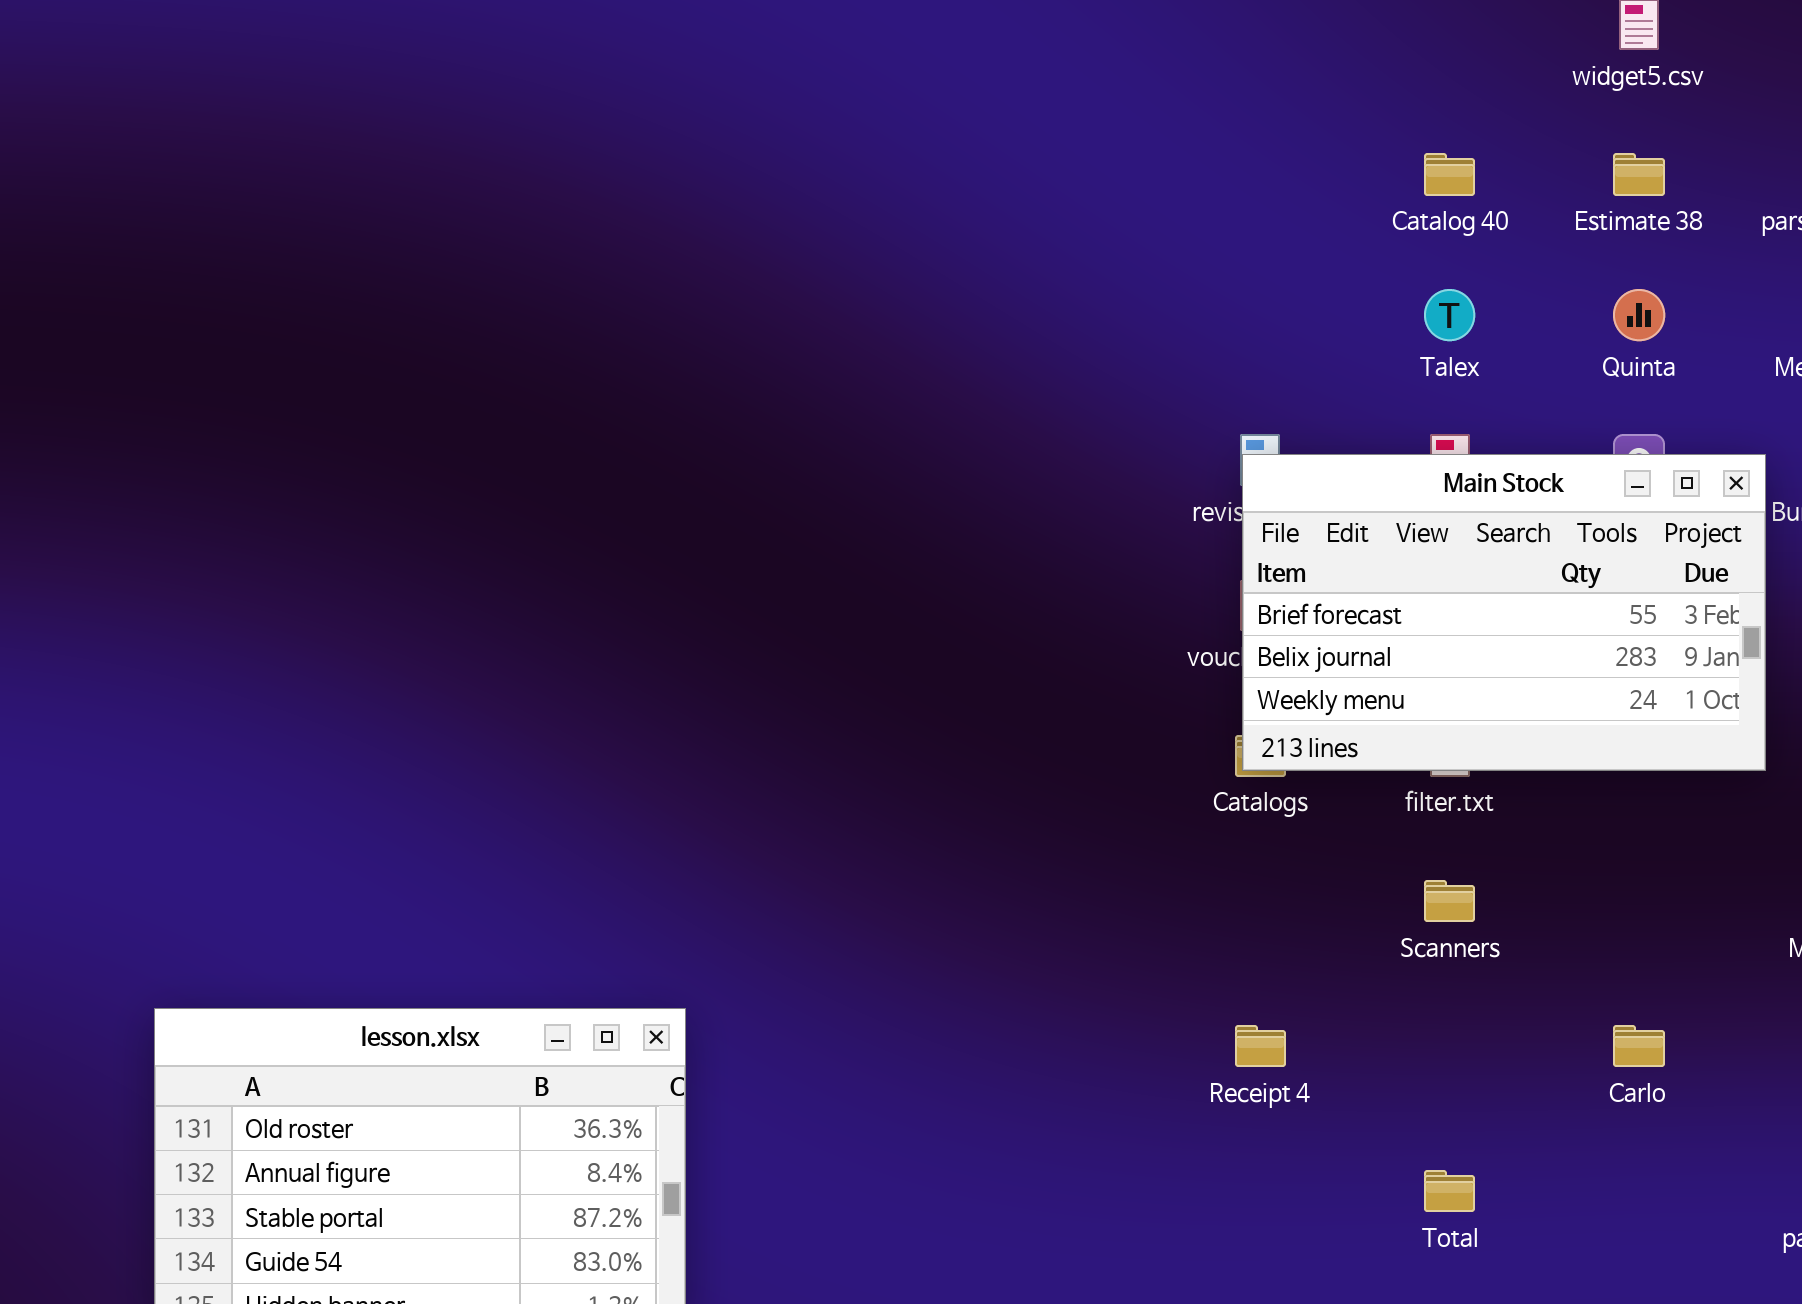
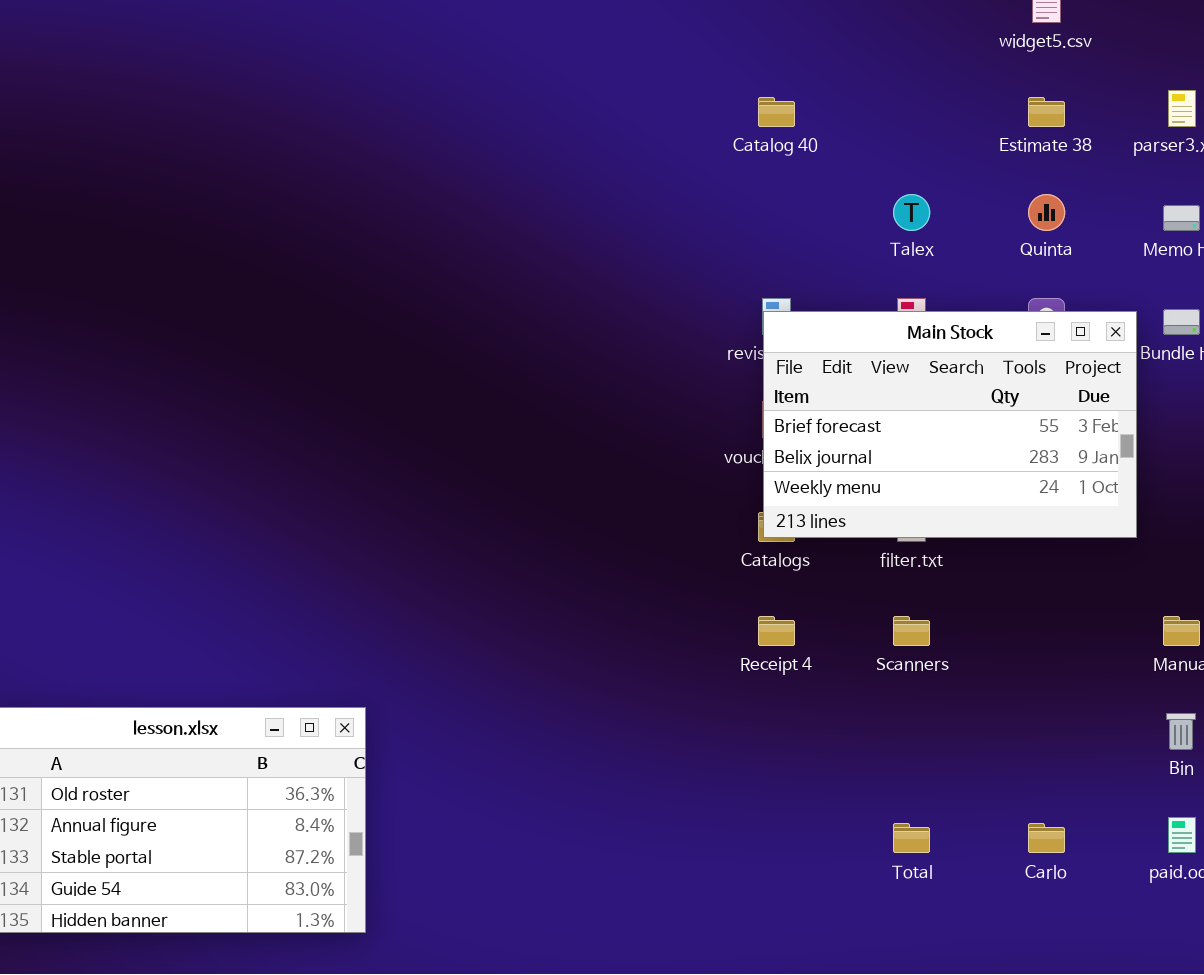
Catalog 40: [1424,153,1475,196] -> [758,97,795,127], moved
Receipt 4: [1235,1025,1286,1067] -> [758,616,795,646], moved
Carlo: [1613,1025,1665,1067] -> [1028,823,1065,853], moved

